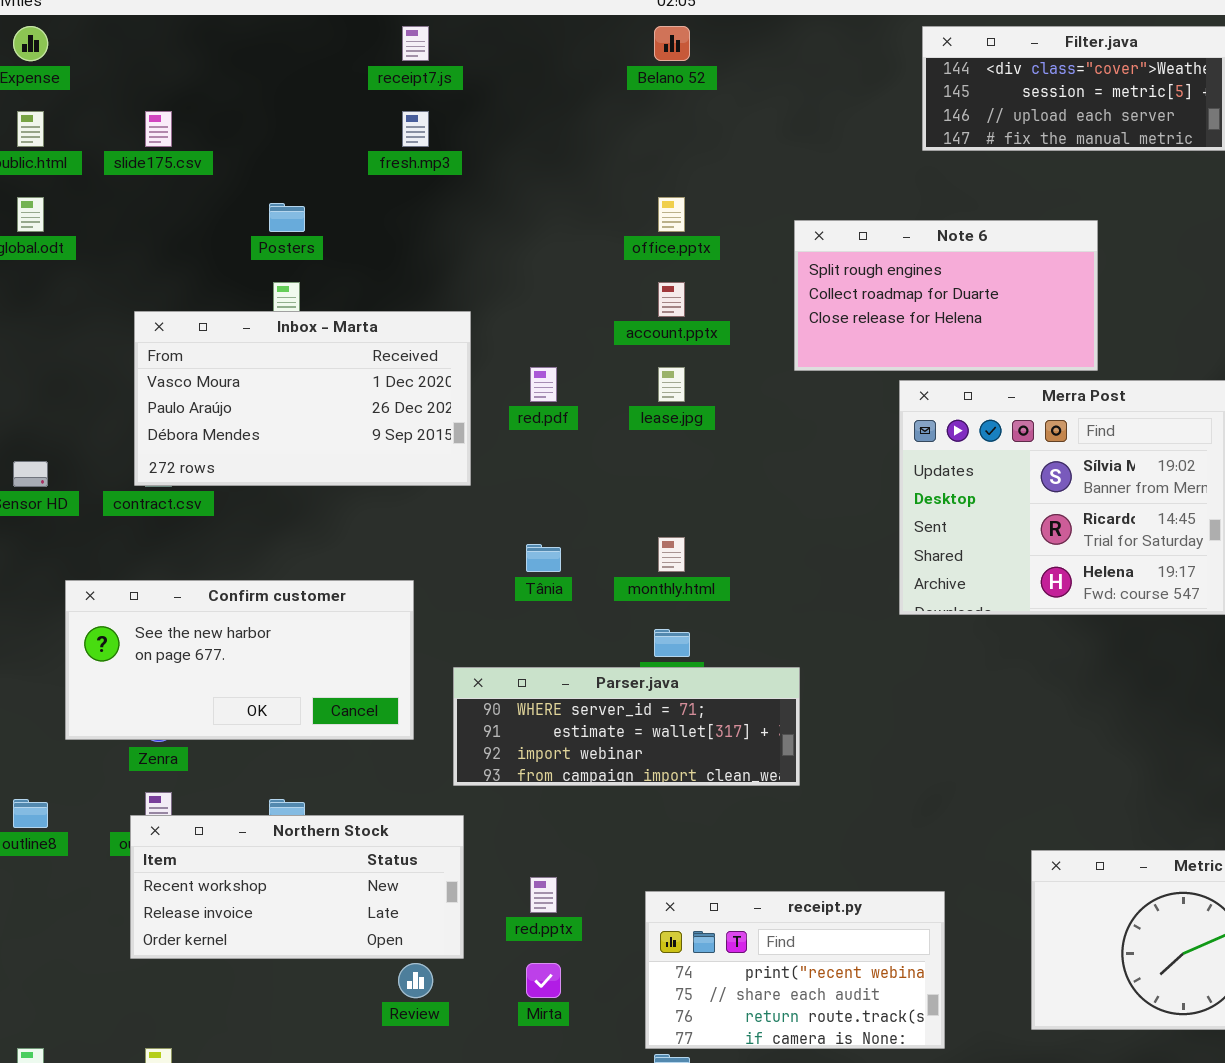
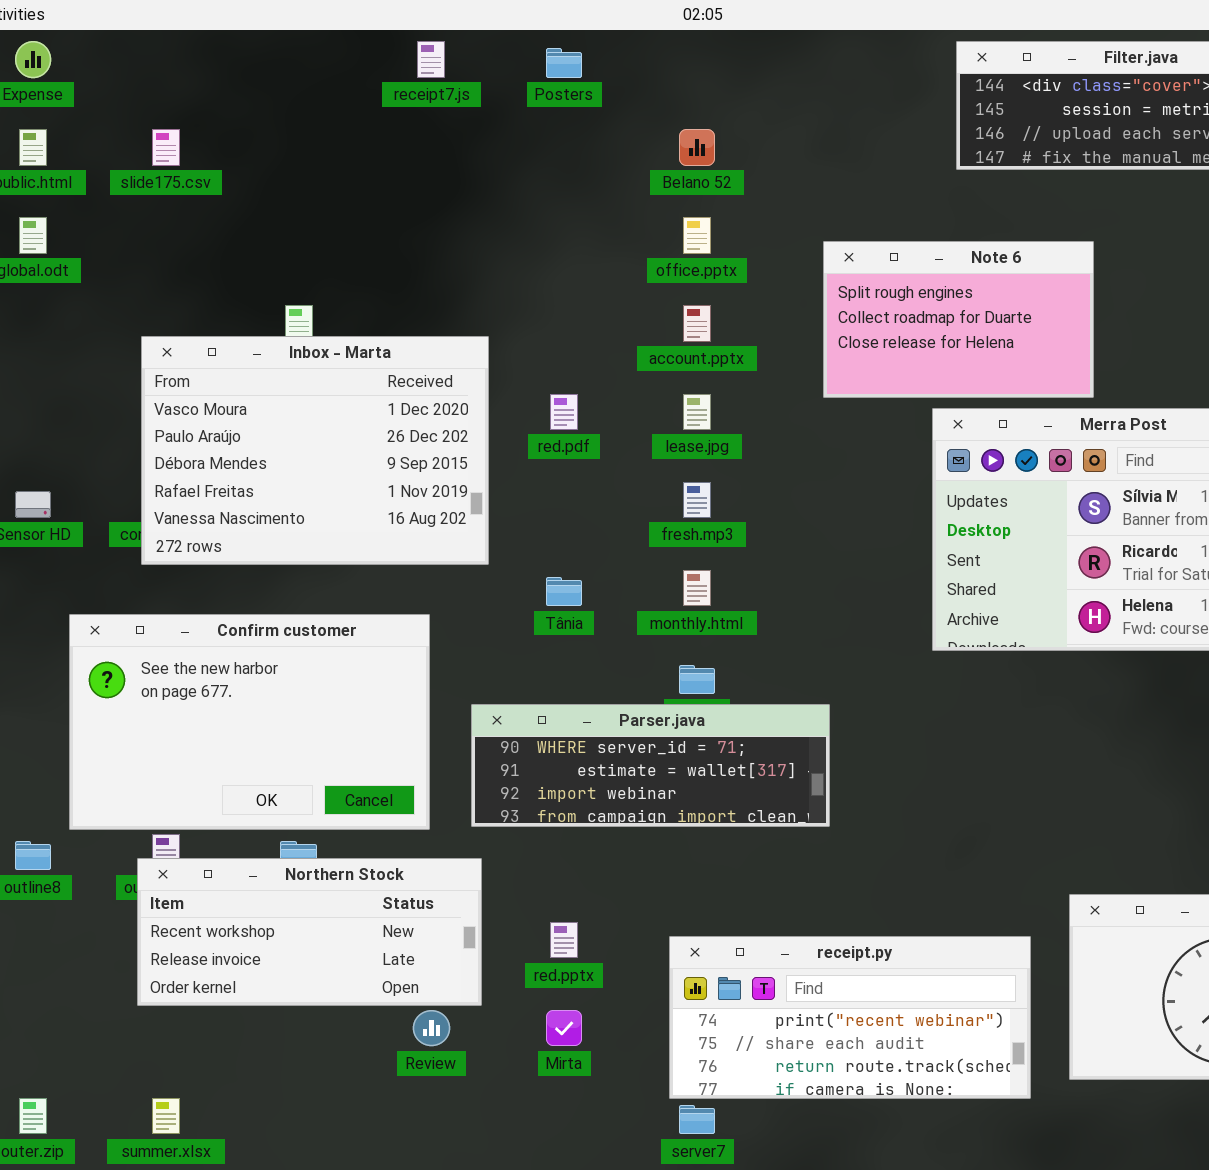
Belano 52: [654,26,690,61] -> [679,129,715,166], moved
fresh.mp3: [402,111,429,147] -> [683,482,711,518], moved
Posters: [269,203,305,232] -> [546,48,582,78], moved
Note 6: [794,220,1098,371] -> [823,241,1094,398], resized
Inbox - Marta: [134,311,471,486] -> [141,336,489,565], resized
Confirm customer: [65,580,414,740] -> [69,614,430,830], resized
receipt.py: [645,891,945,1049] -> [669,936,1031,1099], resized

